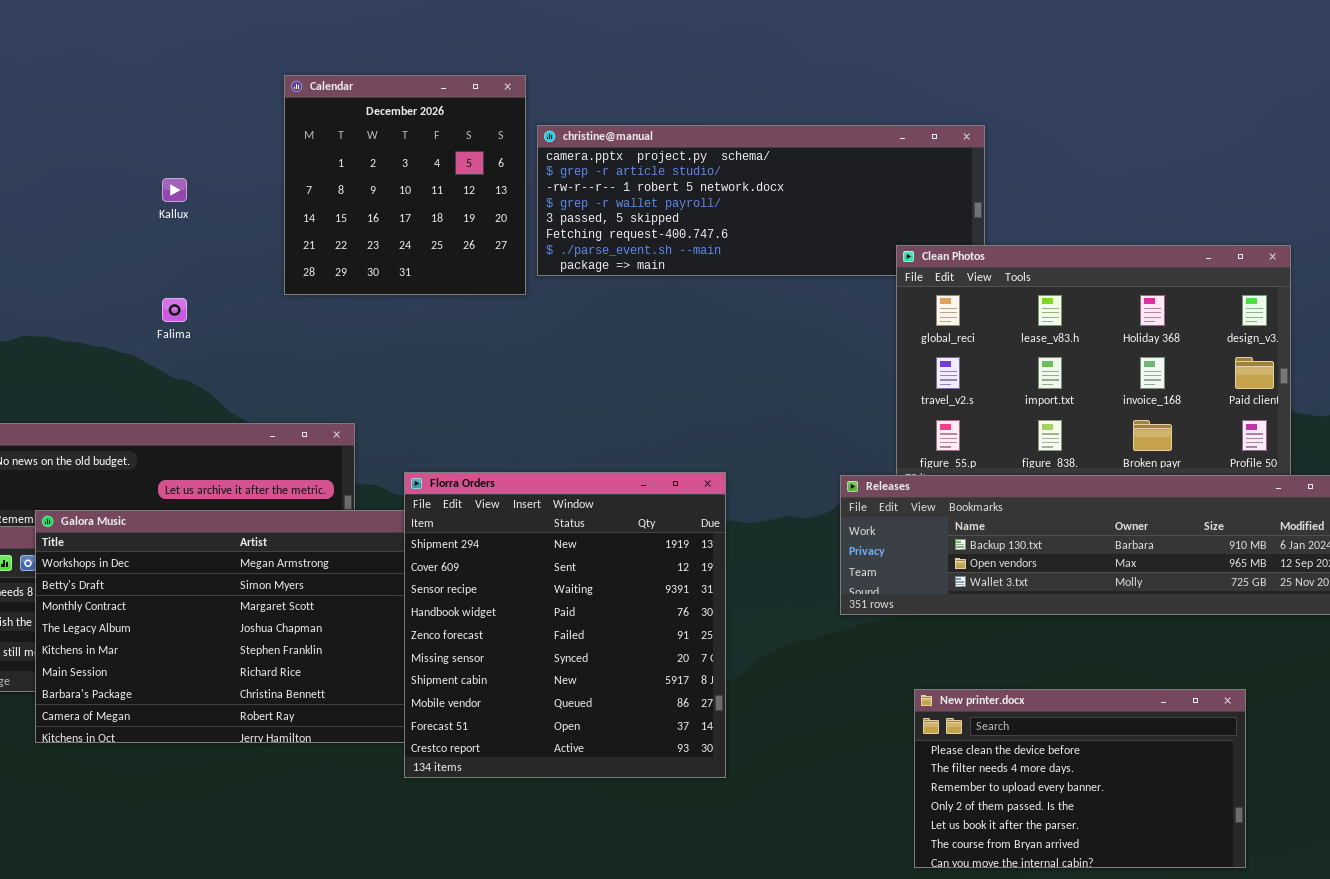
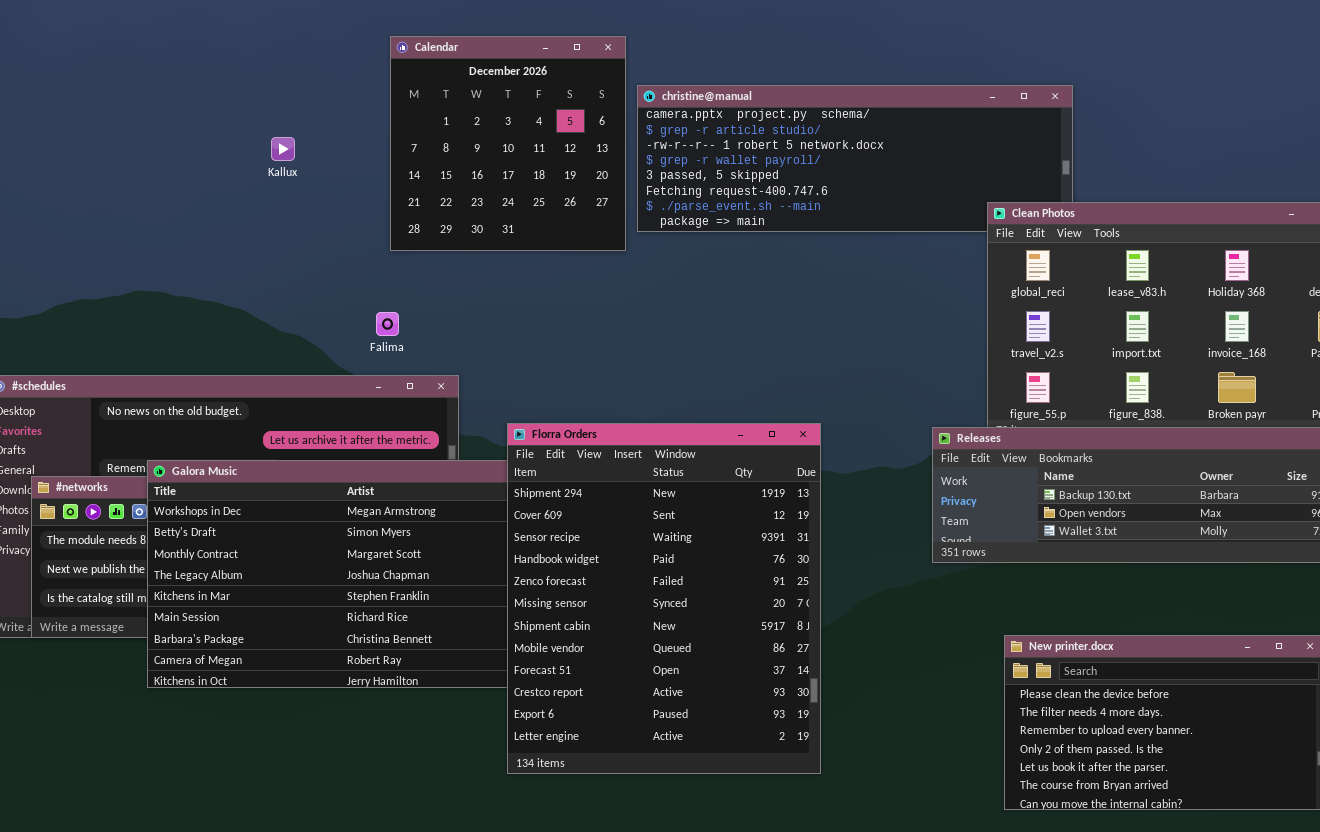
Falima: [162,298,187,322] -> [376,312,399,336], moved
Florra Orders: [404,472,726,778] -> [507,423,821,774], resized

